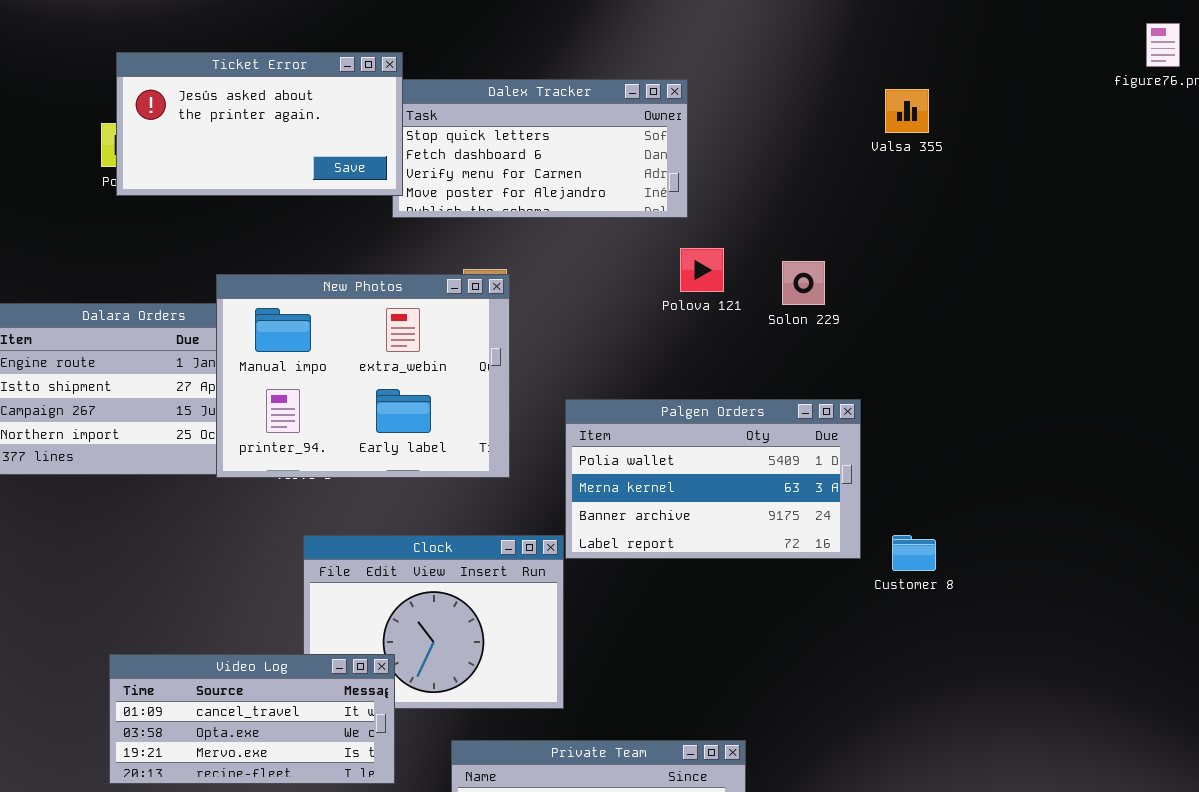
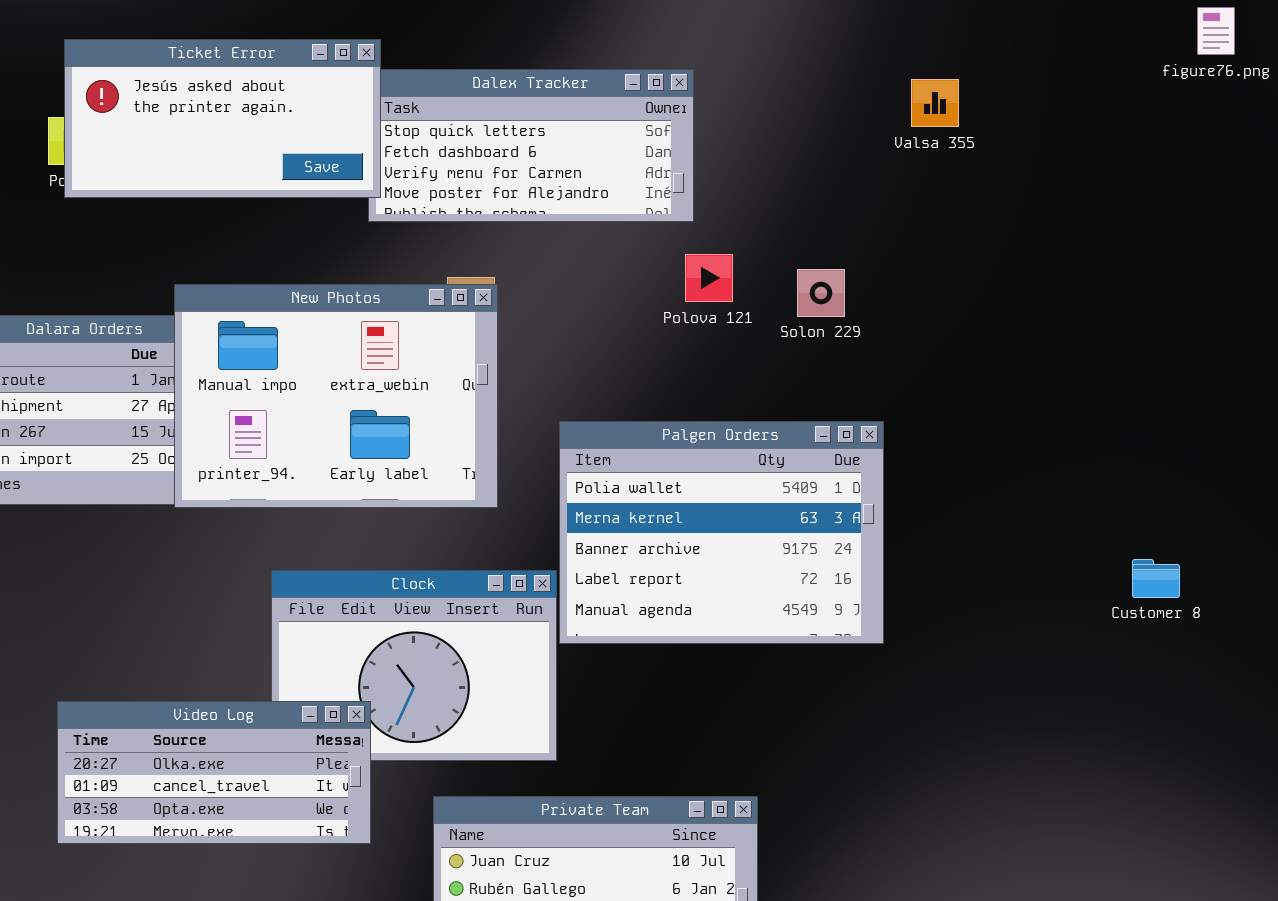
Palgen Orders: [565,399,861,559] -> [559,421,884,644], resized
Customer 8: [892,535,936,571] -> [1132,559,1180,598], moved
Video Log: [109,654,395,784] -> [57,701,371,844], scrolled up 1 row

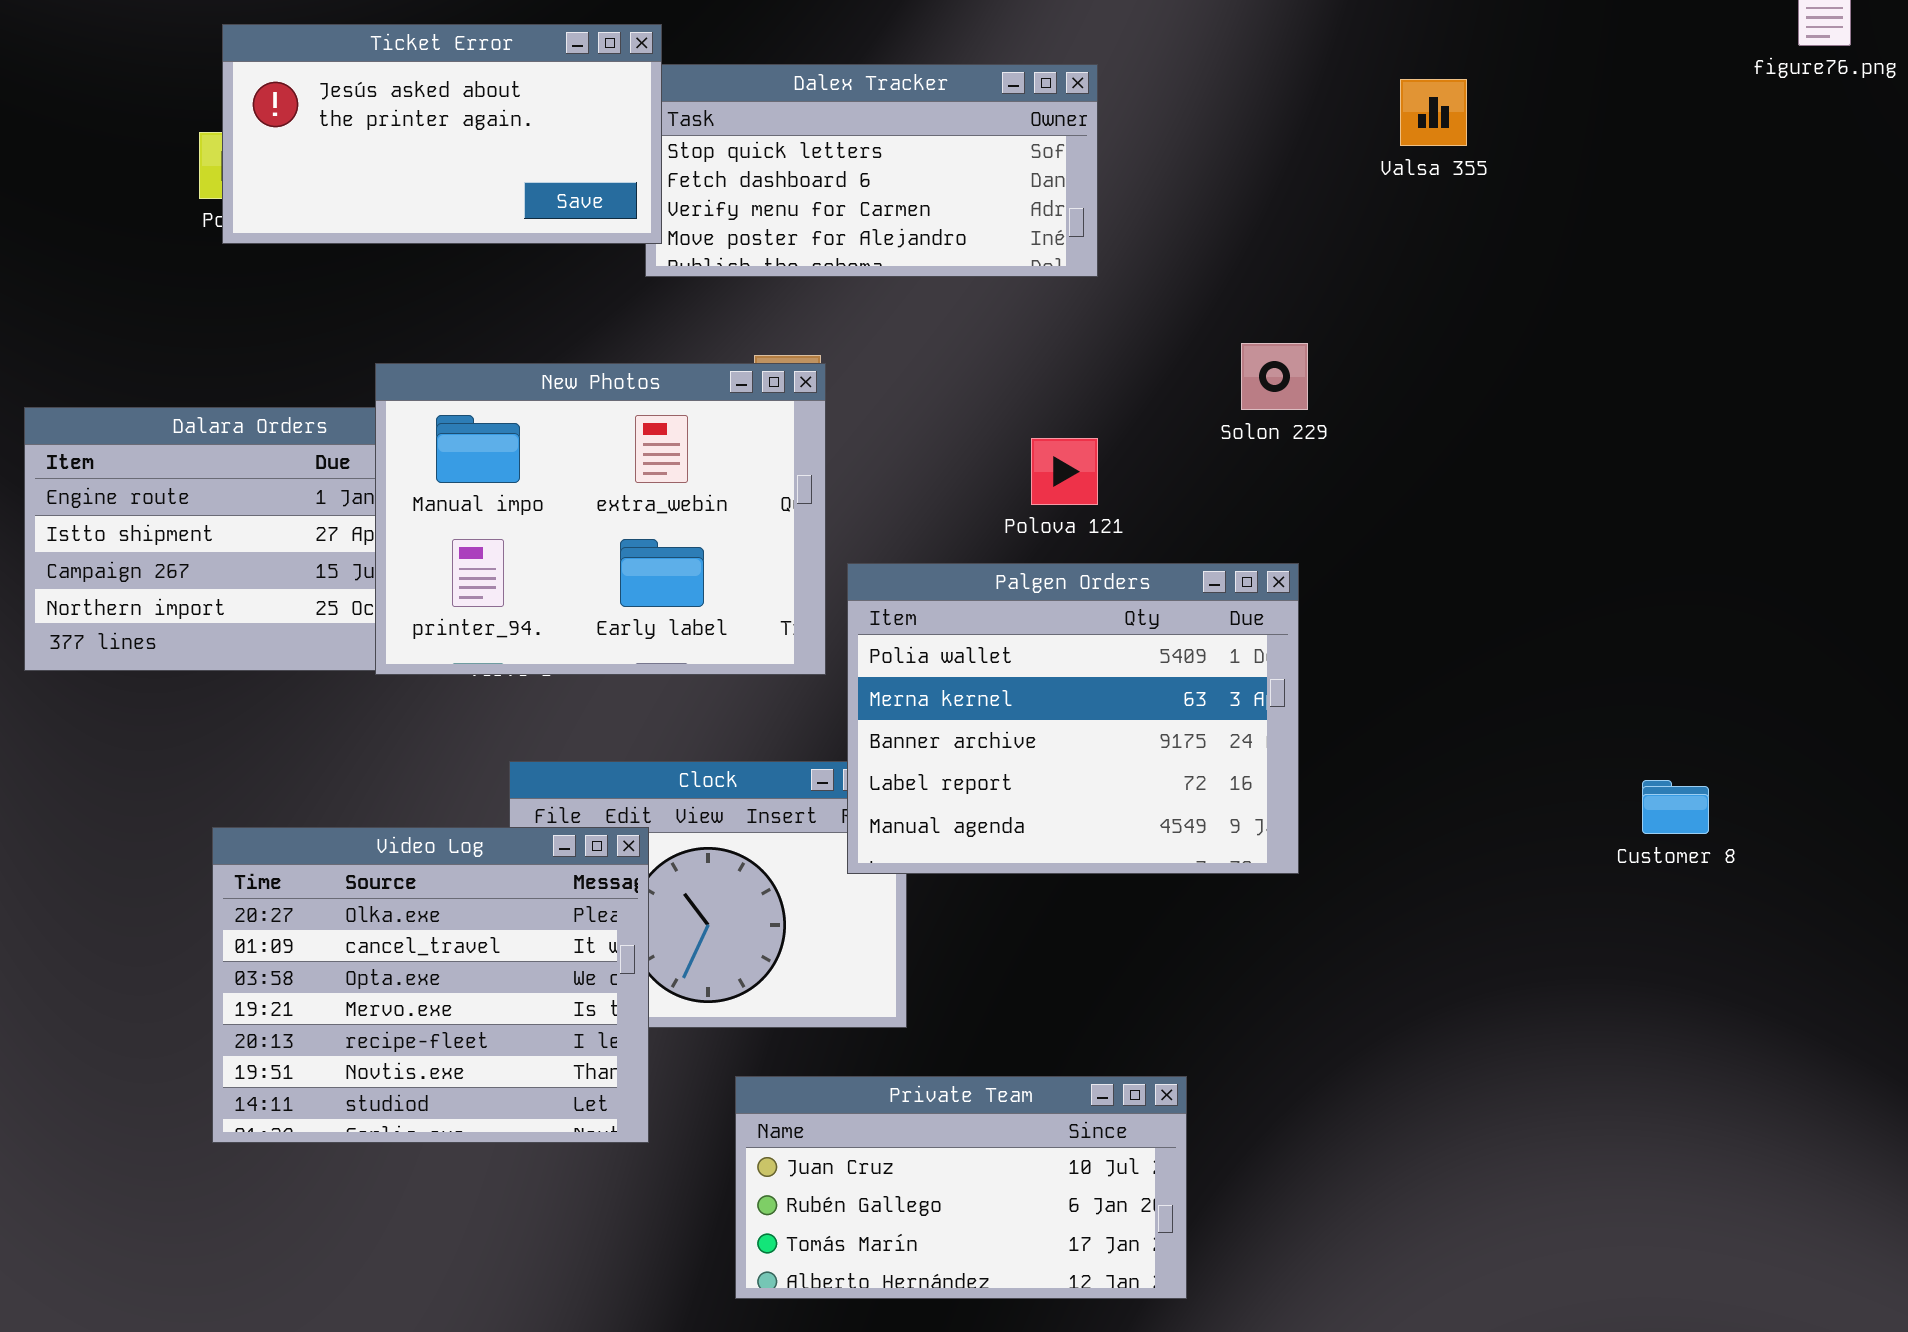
Polova 121: [685,254,733,302] -> [1031,438,1098,505], moved
Palgen Orders: [559,421,884,644] -> [847,563,1299,874], moved
Customer 8: [1132,559,1180,598] -> [1642,780,1709,834], moved
Video Log: [57,701,371,844] -> [212,827,649,1143], resized

